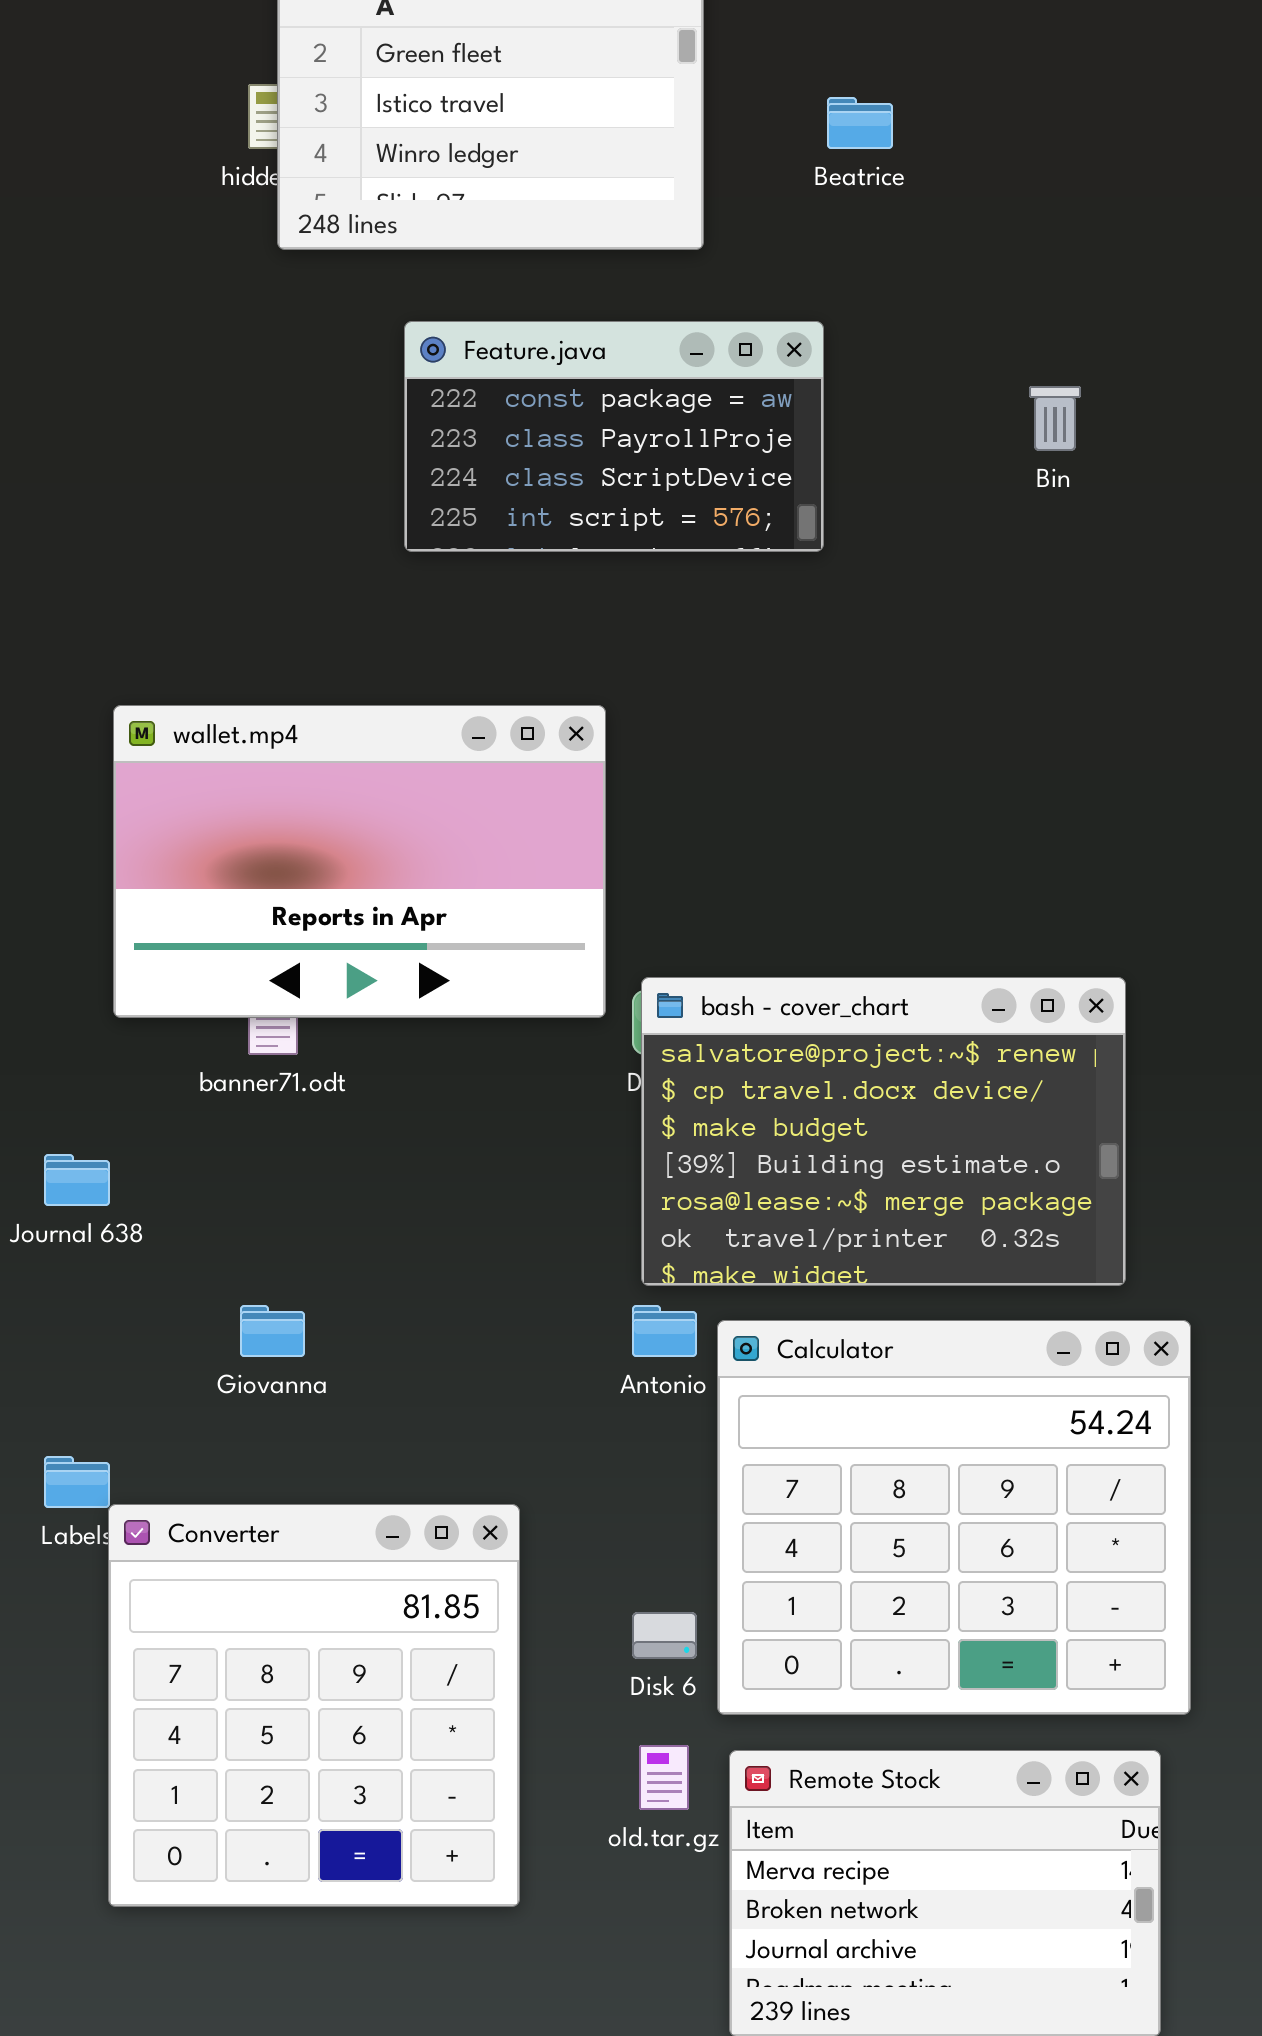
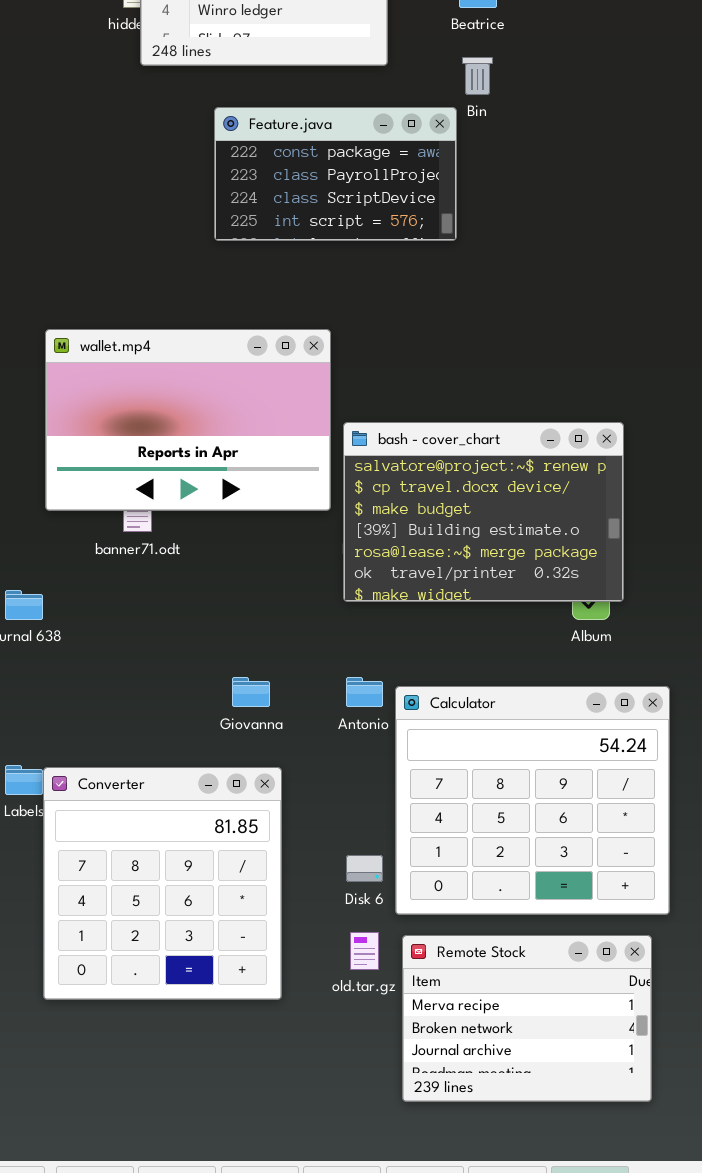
Bin: [1029,386,1081,451] -> [462,57,493,95], moved
bash - cover_chart: [641,977,1126,1286] -> [343,422,624,602], moved
Giovanna: [240,1305,305,1357] -> [232,677,270,707], moved
Converter: [108,1504,520,1907] -> [43,767,282,1000], moved

